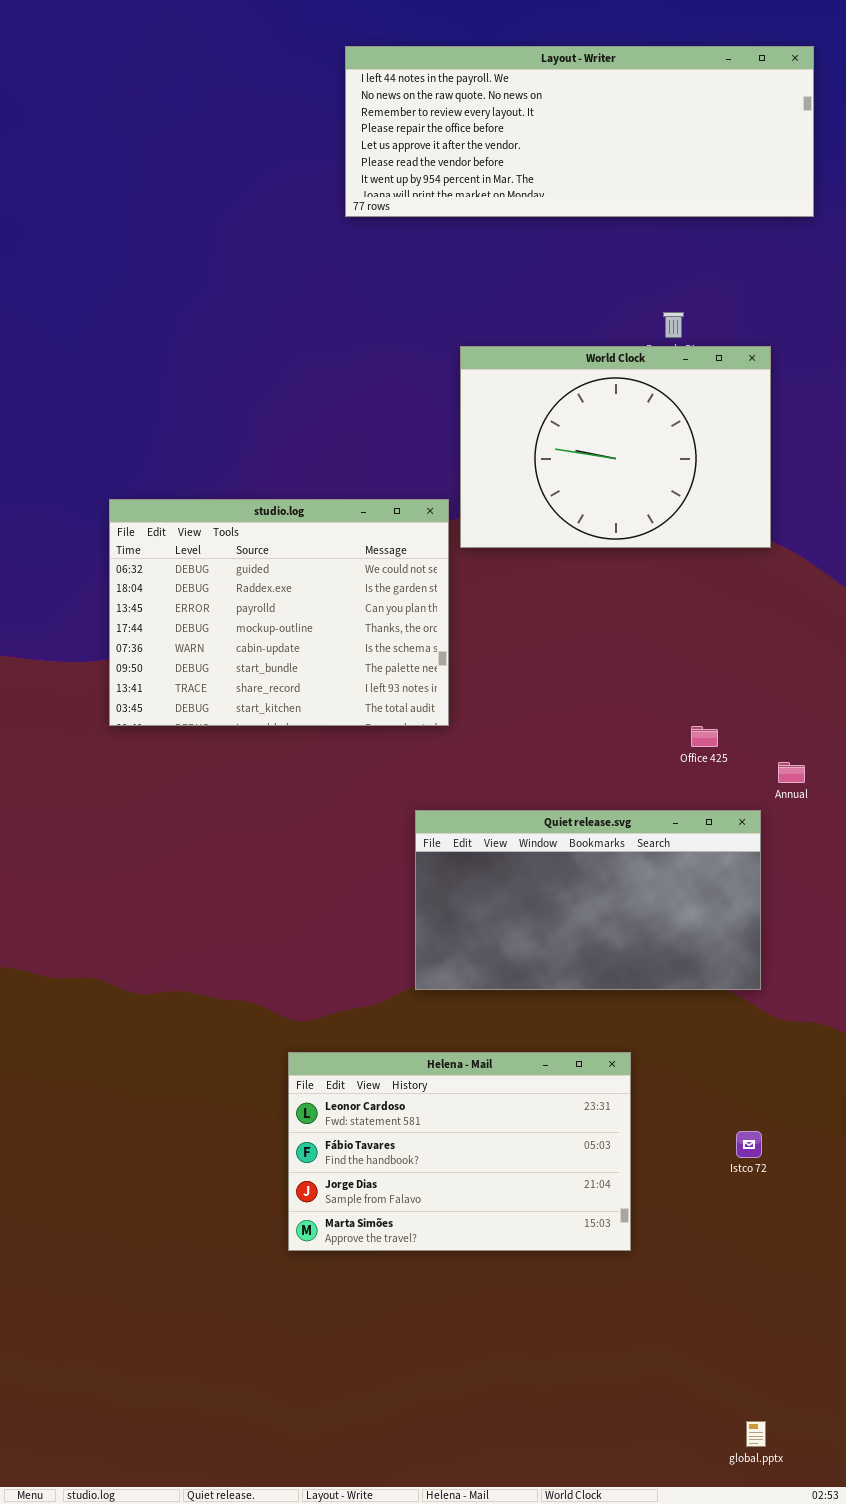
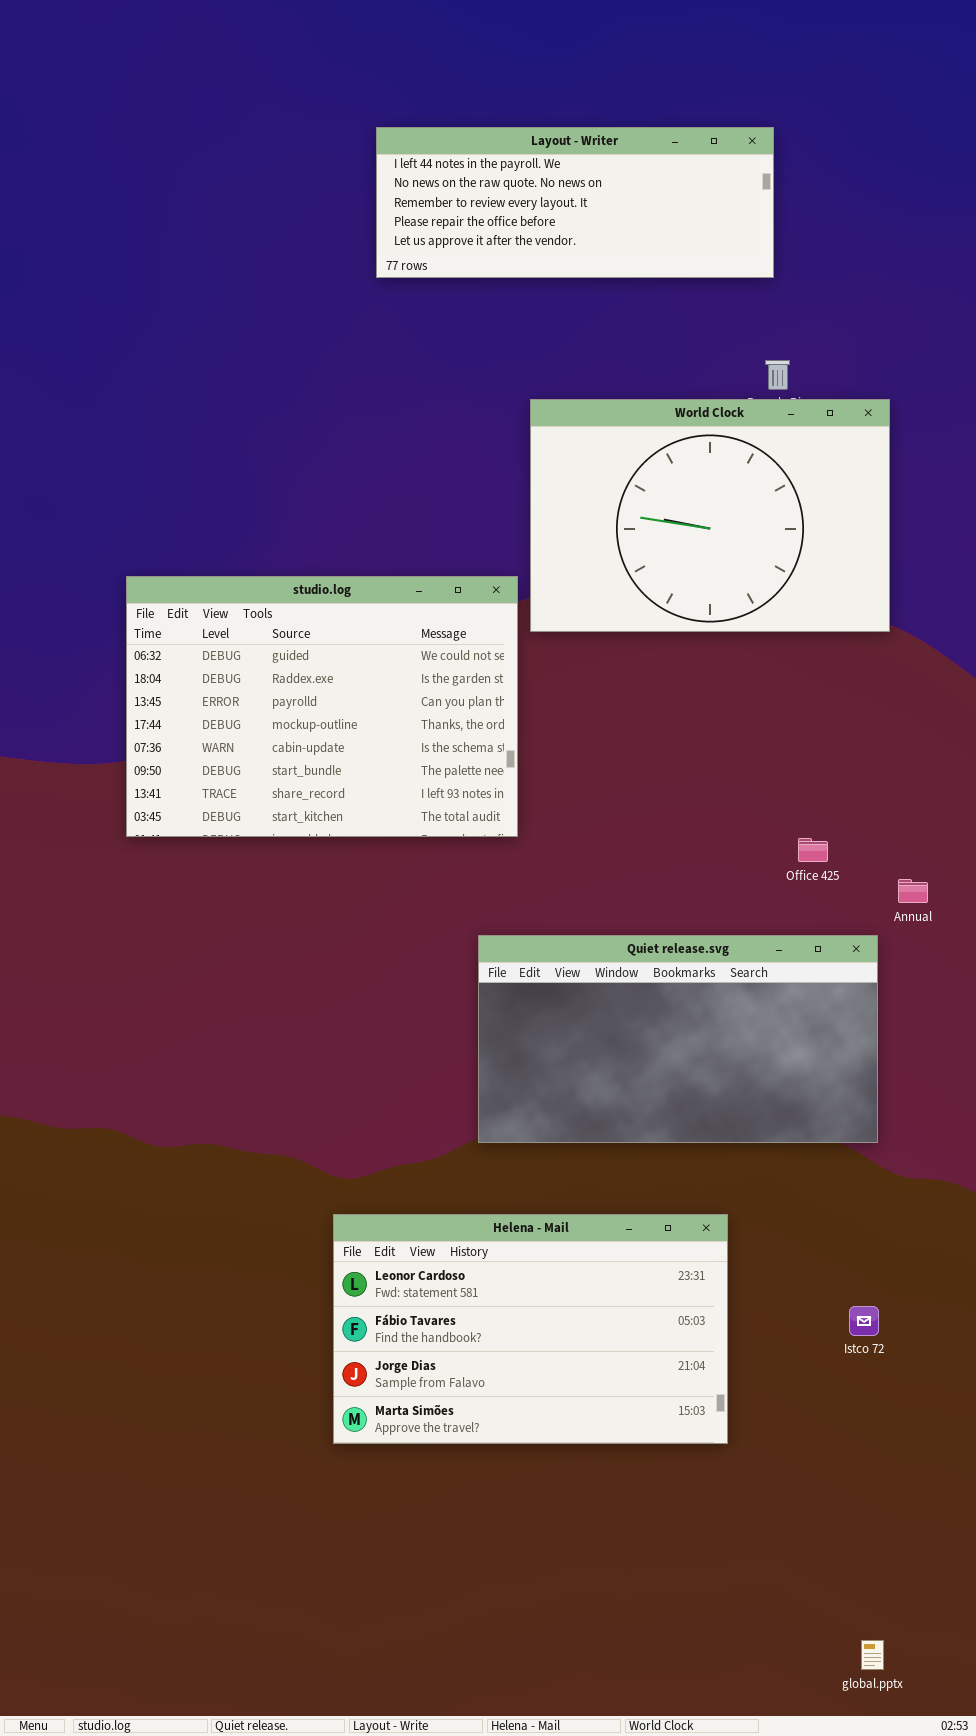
Layout - Writer: [345,46,814,217] -> [376,127,774,278], moved, resized

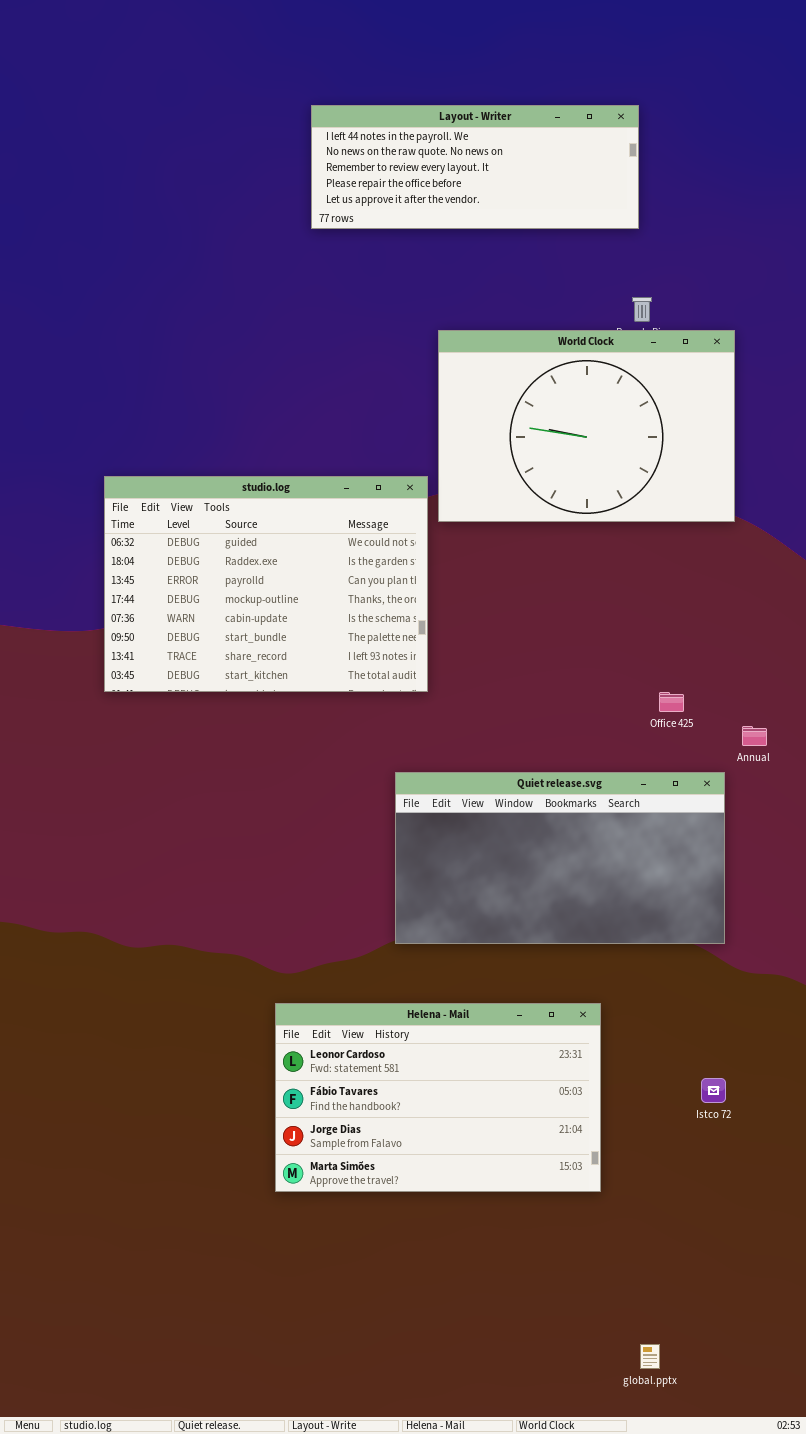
global.pptx: [861,1640,884,1670] -> [640,1344,660,1369], moved

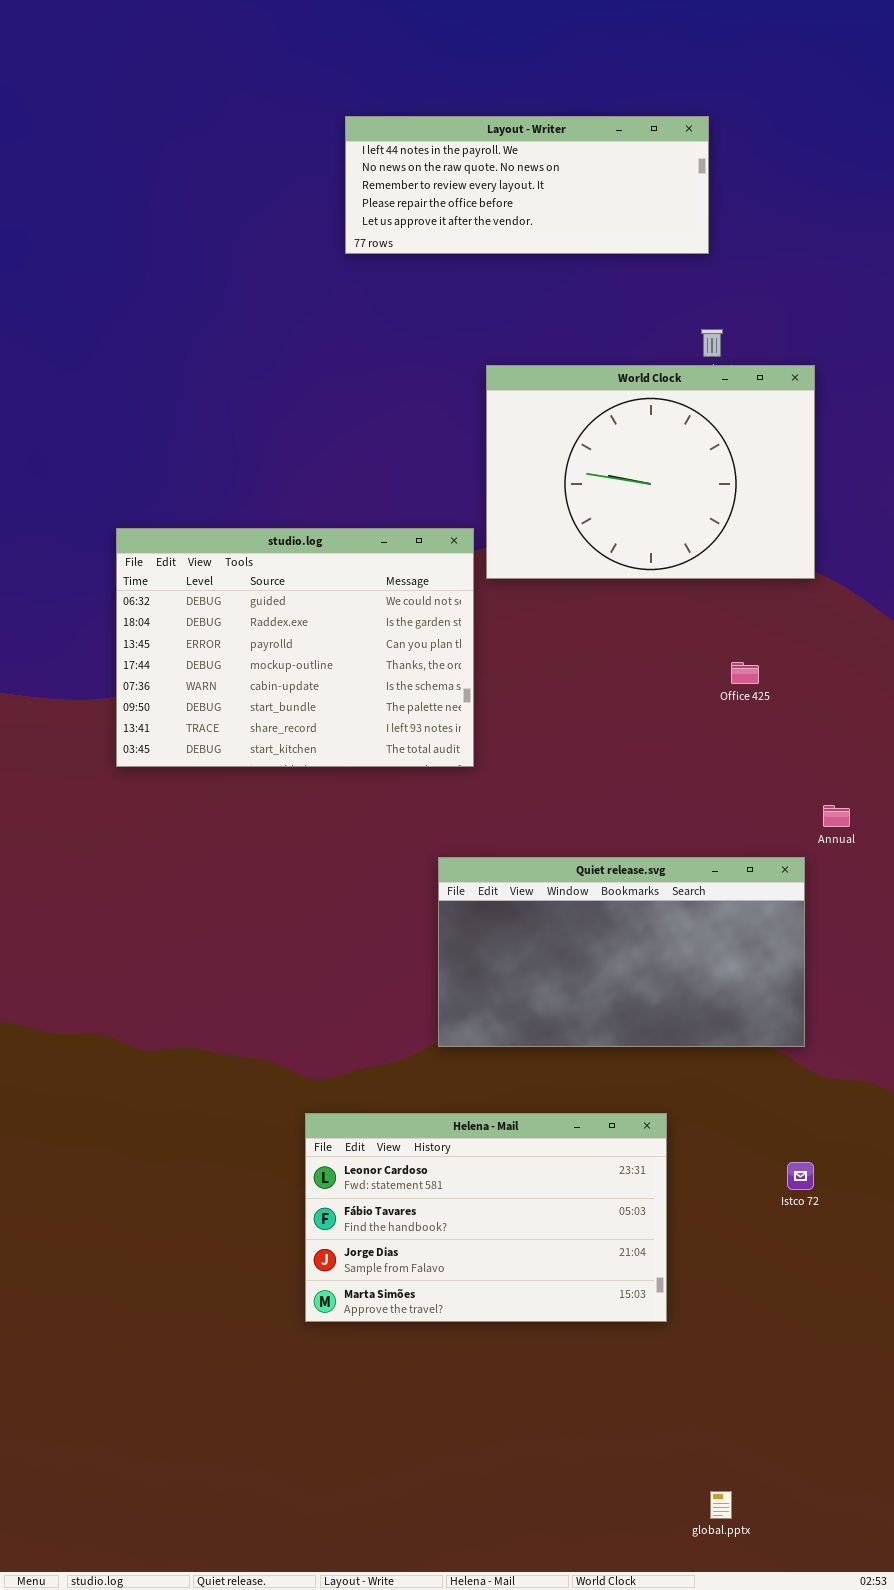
Office 425: [659,692,684,712] -> [731,662,759,684], moved
Istco 72: [701,1078,726,1103] -> [787,1162,814,1190], moved

